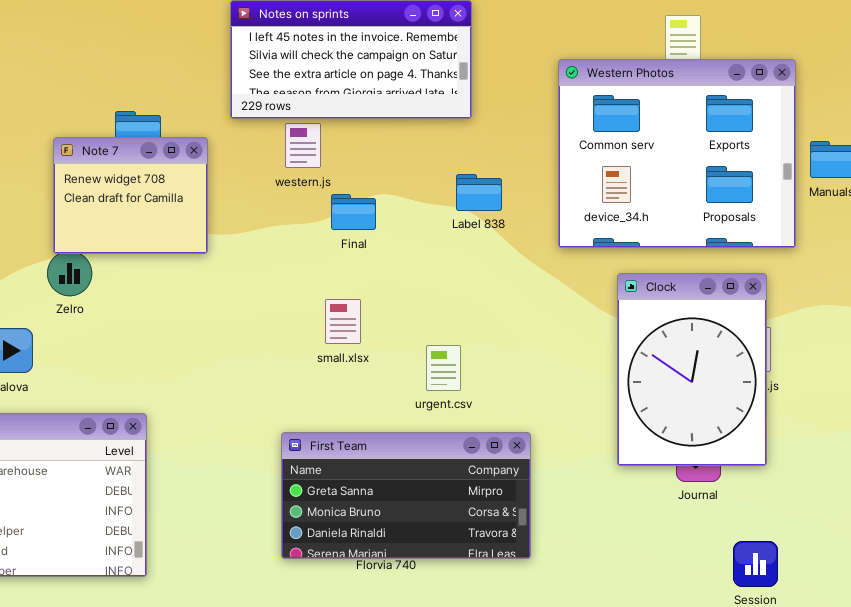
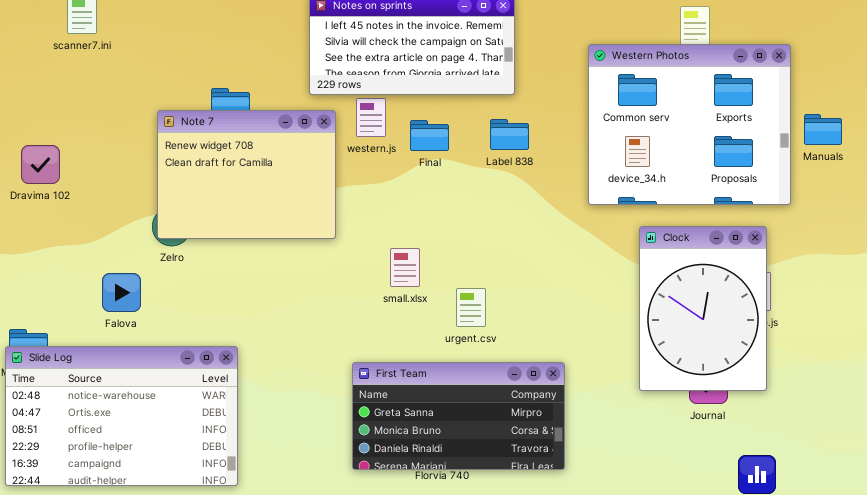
Note 7: [53,137,208,254] -> [157,110,336,239], resized
Label 838: [456,174,502,211] -> [490,119,529,150], moved
Final: [331,194,376,230] -> [410,120,449,151], moved
urgent.csv: [426,345,461,391] -> [456,288,486,327], moved

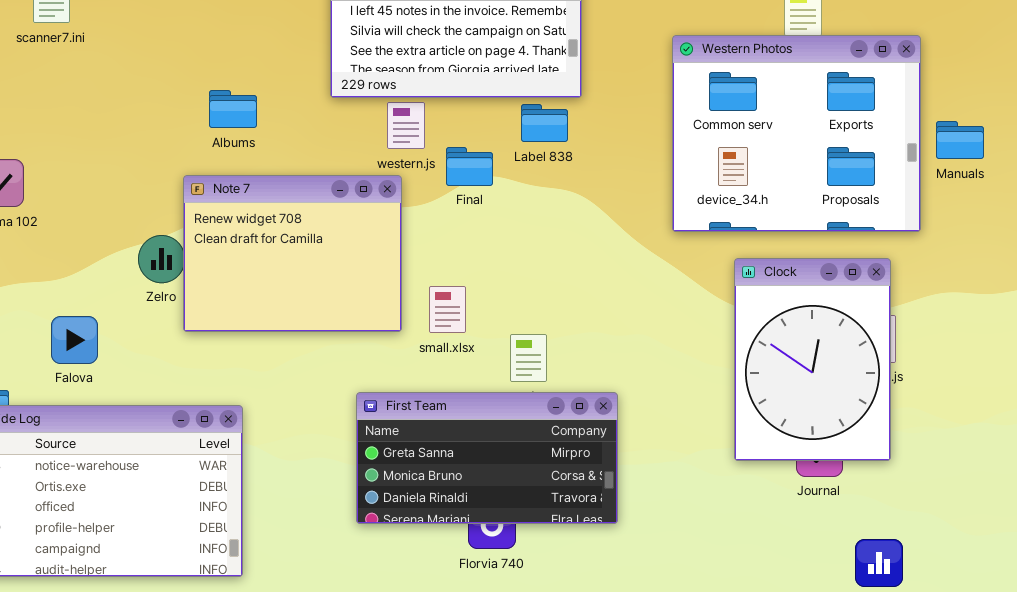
Note 7: [157,110,336,239] -> [183,175,402,332], moved
Label 838: [490,119,529,150] -> [521,104,568,142], moved
Final: [410,120,449,151] -> [446,147,493,186], moved
Falova: [102,273,141,312] -> [51,316,98,364], moved
First Team: [352,362,565,470] -> [356,392,618,524], moved

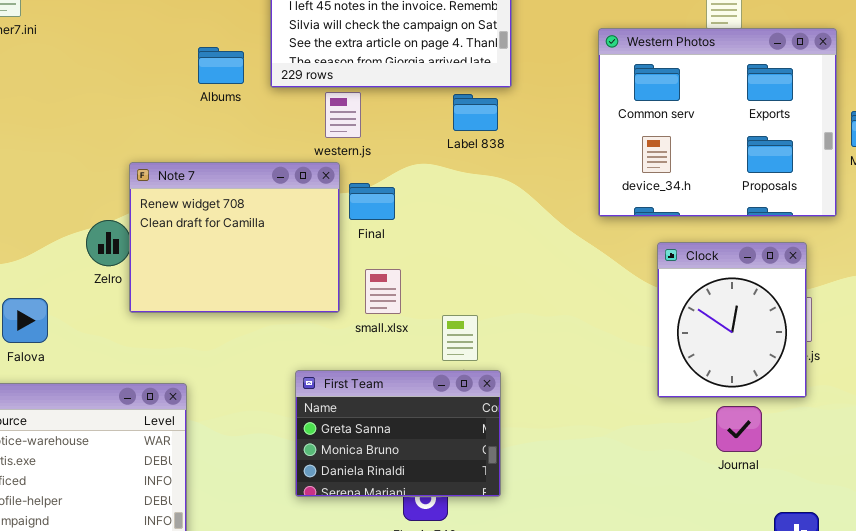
Albums: [209,90,257,128] -> [198,47,244,84], moved
Final: [446,147,493,186] -> [349,183,395,220], moved
Clock: [734,258,891,461] -> [657,242,807,398], resized
First Team: [356,392,618,524] -> [295,370,501,497], resized

